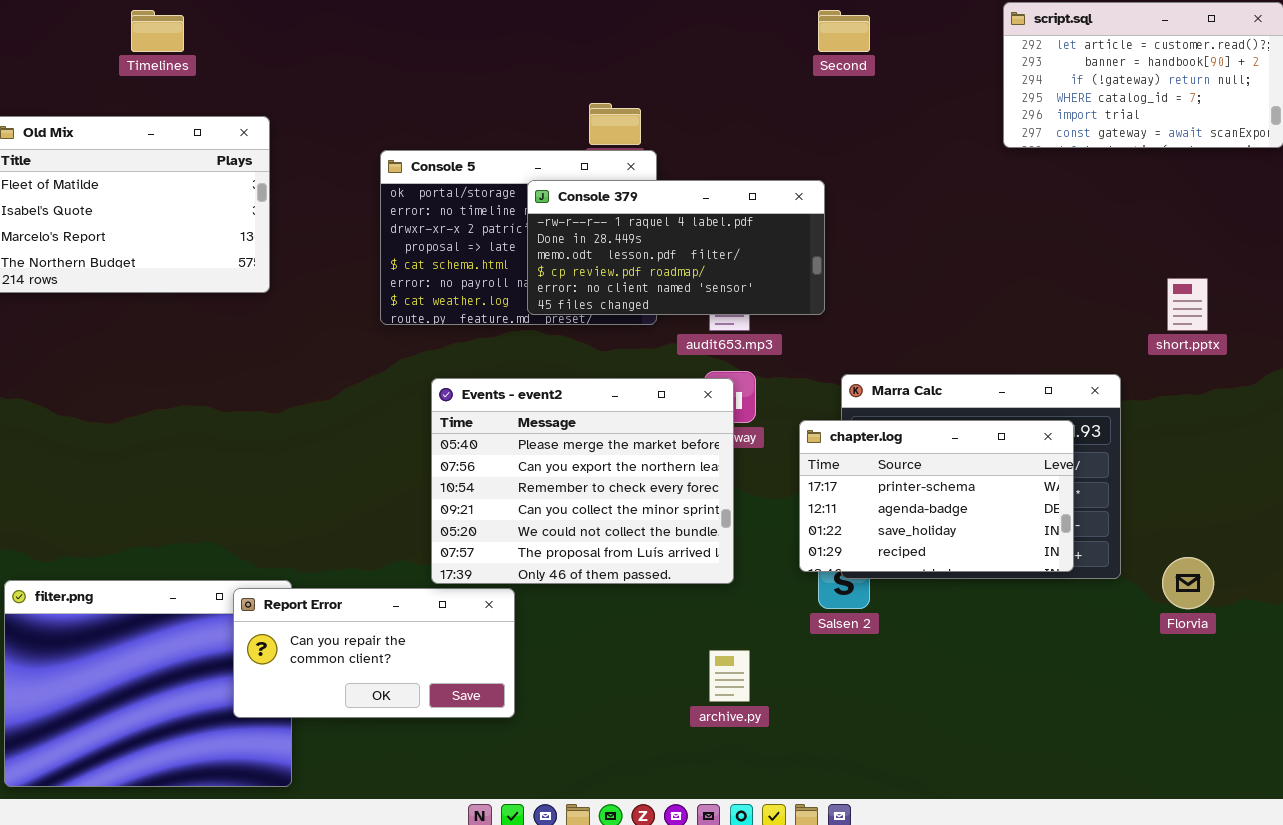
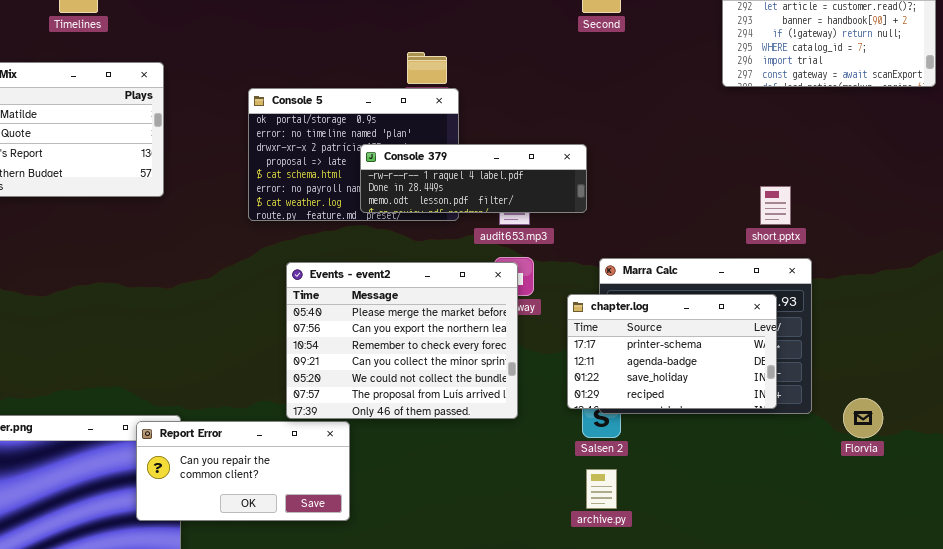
Console 379: [527,180,825,315] -> [360,144,587,213], resized
short.pptx: [1167,278,1208,331] -> [760,186,791,225], moved
archive.py: [709,650,750,702] -> [586,469,617,509], moved

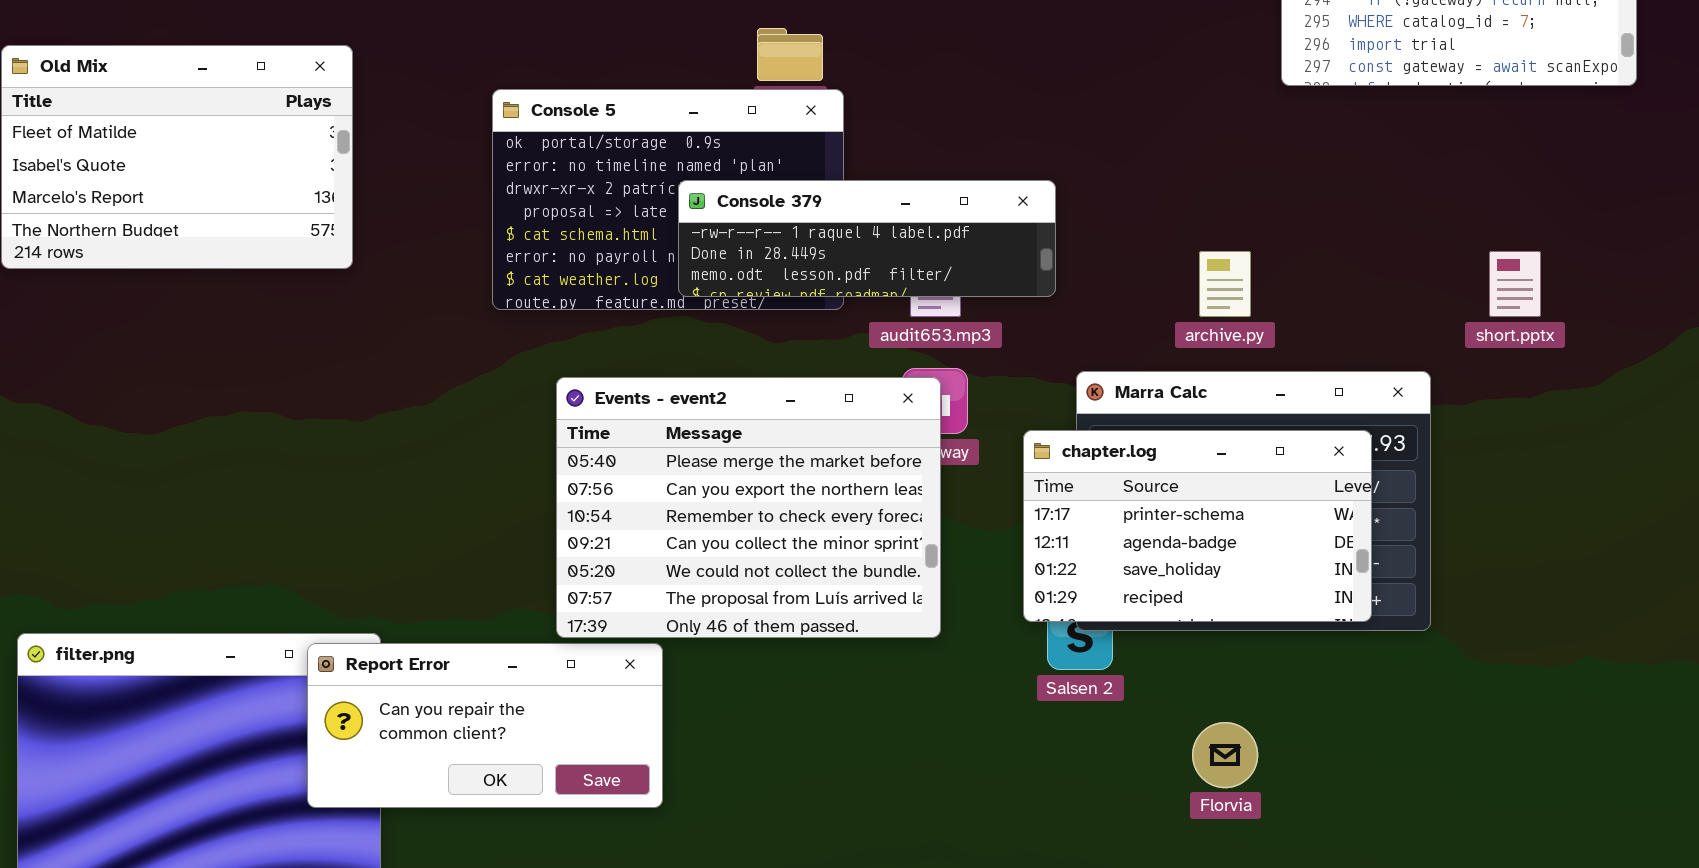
short.pptx: [760,186,791,225] -> [1489,251,1541,317], moved
Florvia: [843,398,883,438] -> [1192,722,1258,788], moved
archive.py: [586,469,617,509] -> [1199,251,1251,317], moved

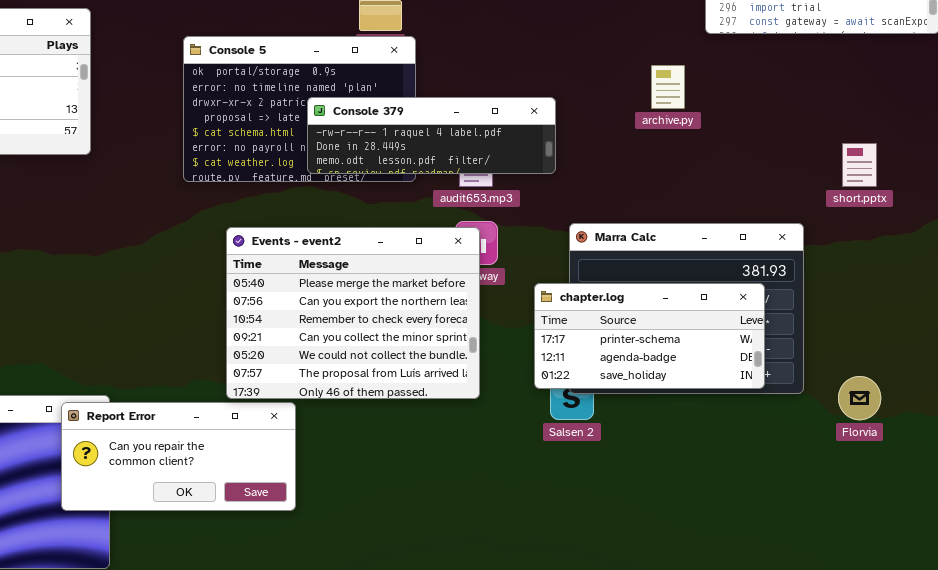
archive.py: [1199,251,1251,317] -> [651,65,685,109], moved
chapter.log: [1023,430,1372,622] -> [534,283,765,389], resized
Florvia: [1192,722,1258,788] -> [838,376,881,420], moved

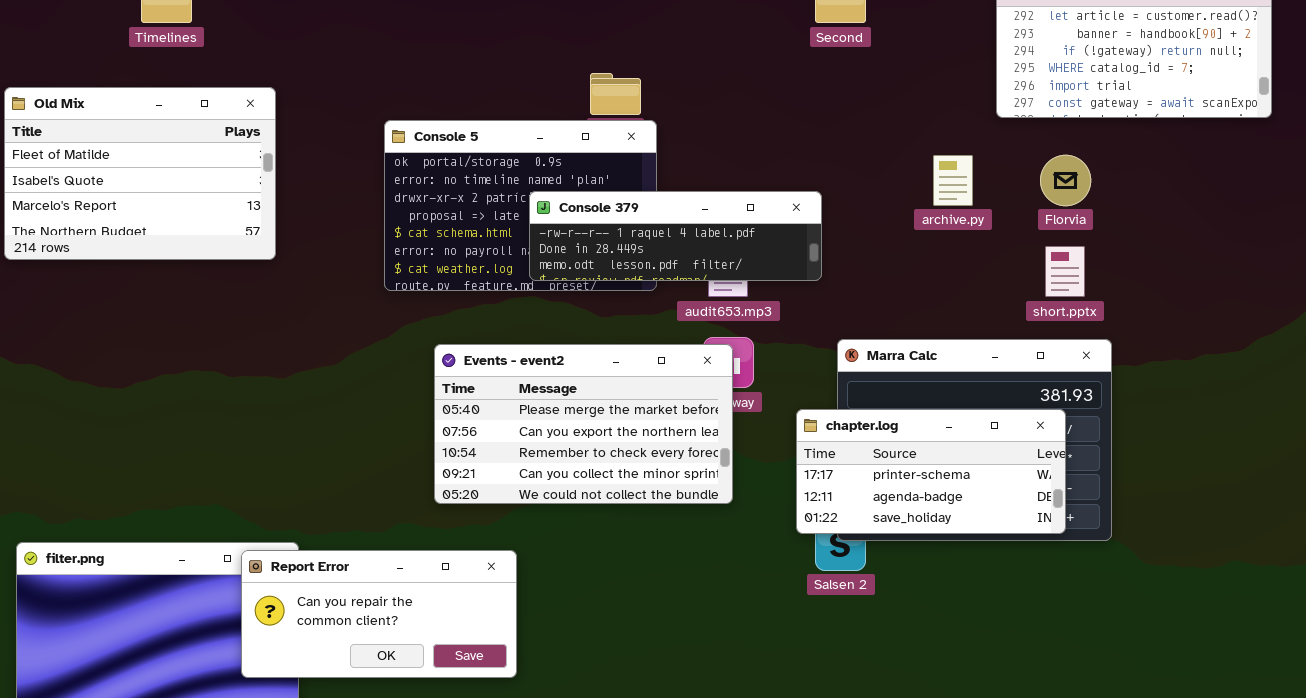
short.pptx: [842,143,877,187] -> [1045,246,1085,297], moved
Events - event2: [226,227,480,399] -> [434,344,733,504], resized
Florvia: [838,376,881,420] -> [1040,155,1091,206], moved

